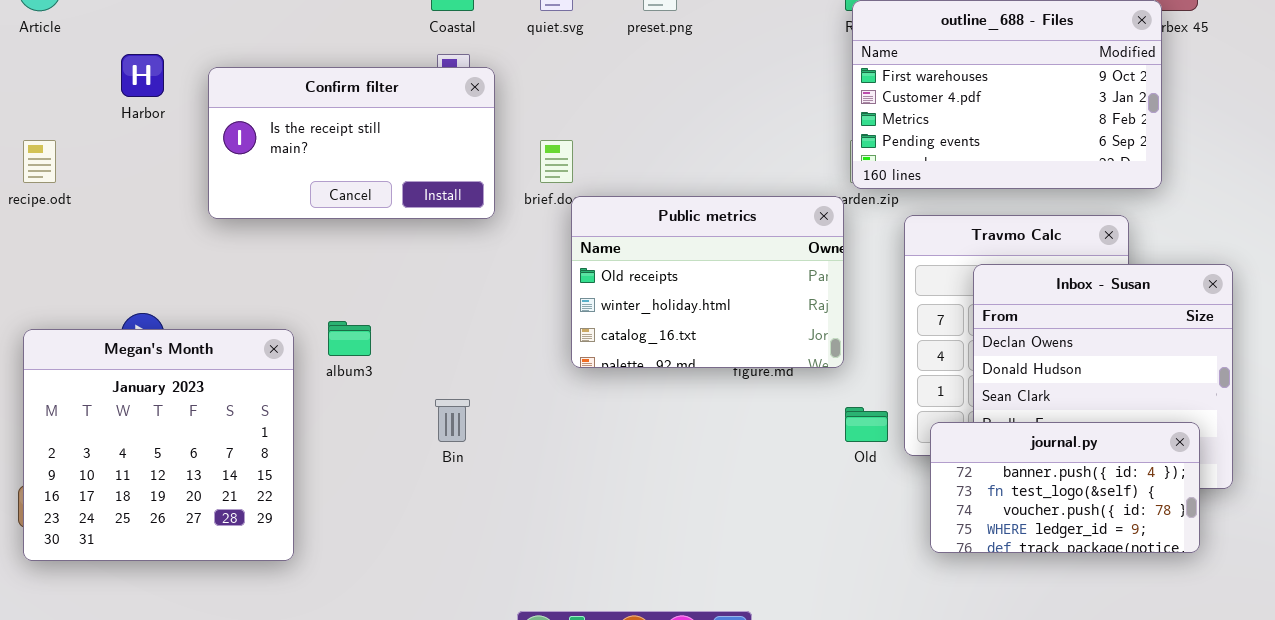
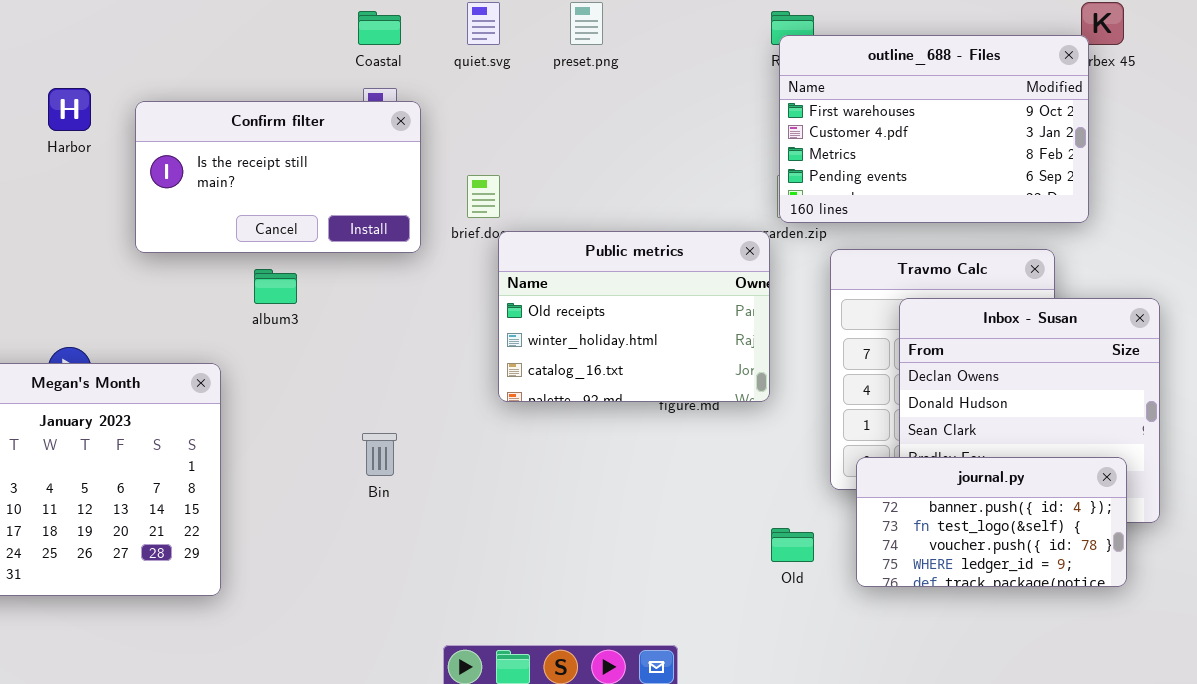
album3: [328,321,371,356] -> [254,269,297,304], moved
Old: [845,407,888,442] -> [771,528,814,562], moved

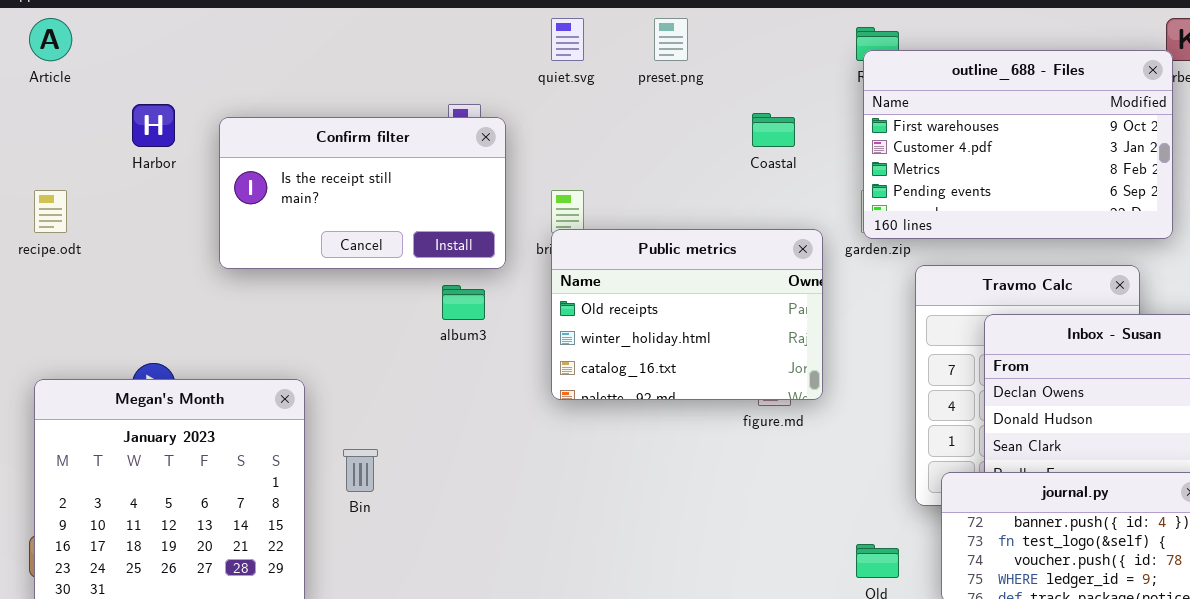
Coastal: [358,11,401,45] -> [752,113,795,147], moved
Public metrics: [498,231,770,402] -> [551,229,823,400], moved
album3: [254,269,297,304] -> [442,285,485,320], moved
Bin: [362,433,397,476] -> [343,449,378,492], moved

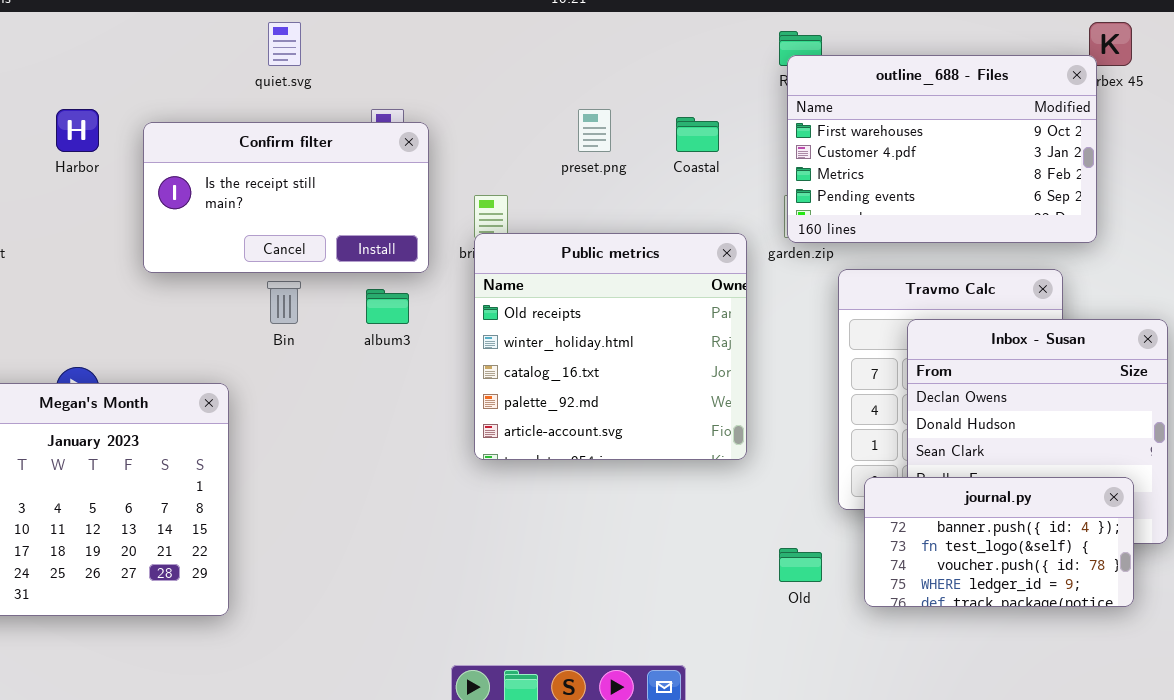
quiet.svg: [551,18,584,61] -> [268,22,301,66], moved
preset.png: [654,18,688,61] -> [578,109,611,152], moved
Public metrics: [551,229,823,400] -> [474,233,747,460], resized
Bin: [343,449,378,492] -> [267,281,301,324], moved

